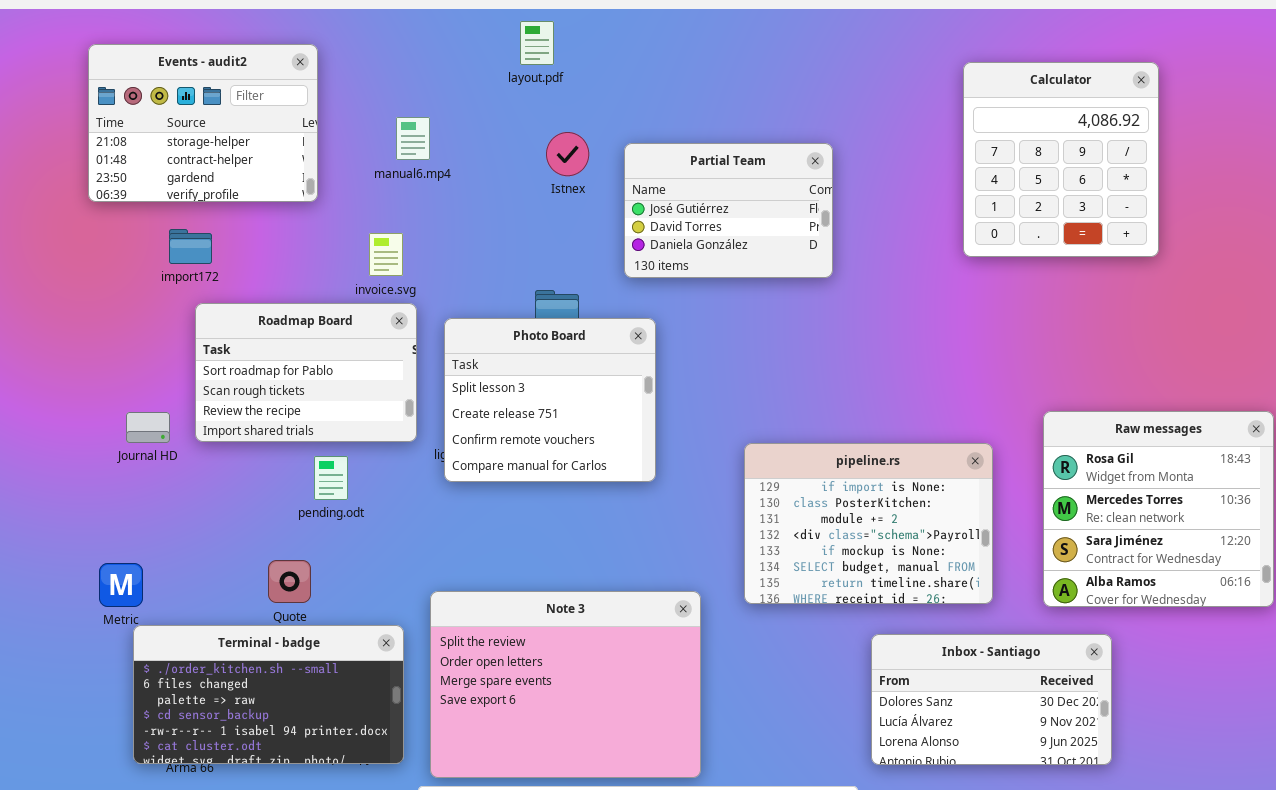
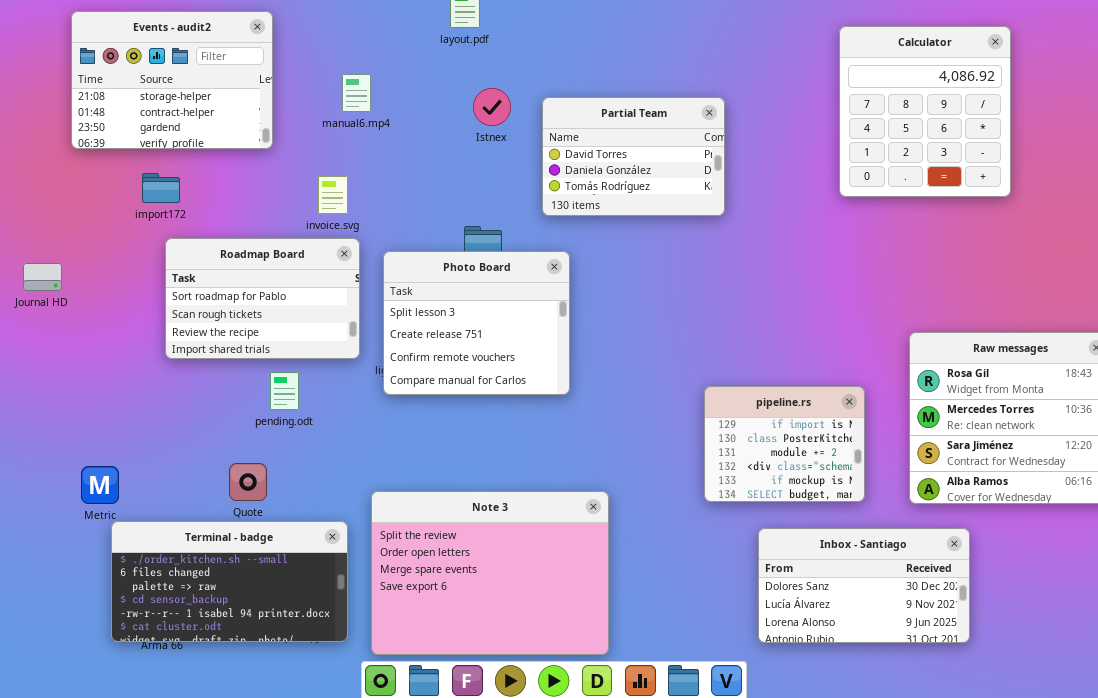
Partial Team: [624,143,833,278] -> [542,97,725,216], scrolled down 1 row
Journal HD: [126,412,170,443] -> [23,263,62,291], moved
pipeline.rs: [744,443,993,604] -> [704,386,865,502], resized

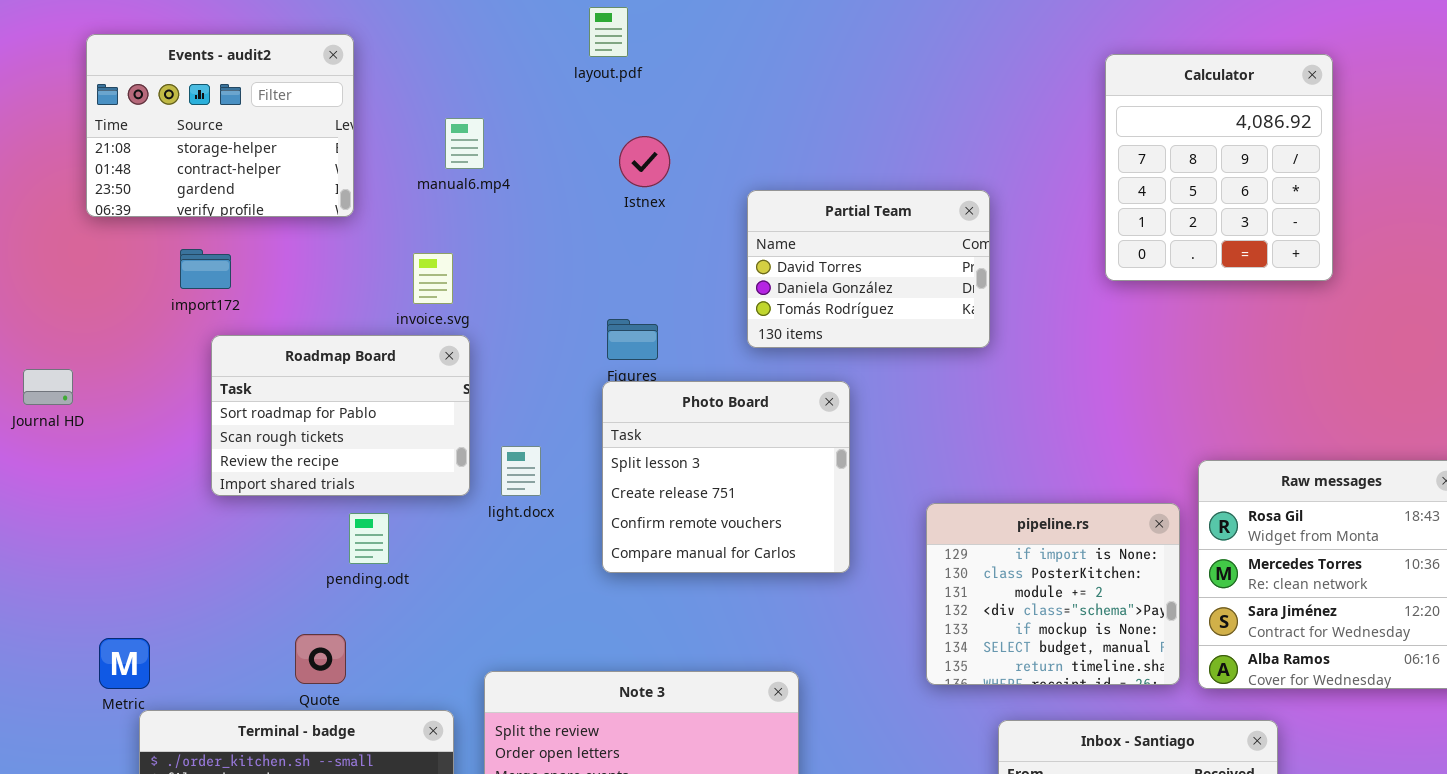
Partial Team: [542,97,725,216] -> [747,190,990,348], moved
Photo Board: [383,251,570,395] -> [602,381,850,573], moved
pipeline.rs: [704,386,865,502] -> [926,503,1180,685], resized

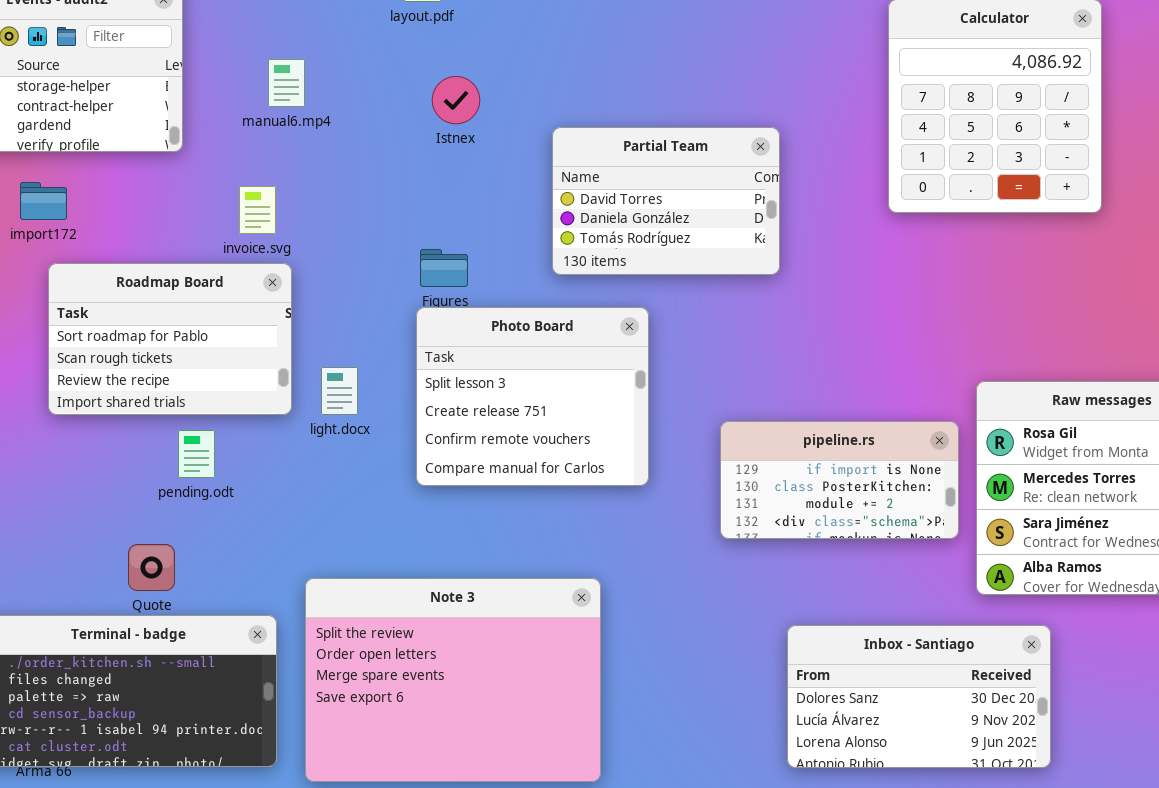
pipeline.rs: [926,503,1180,685] -> [720,421,959,539], resized

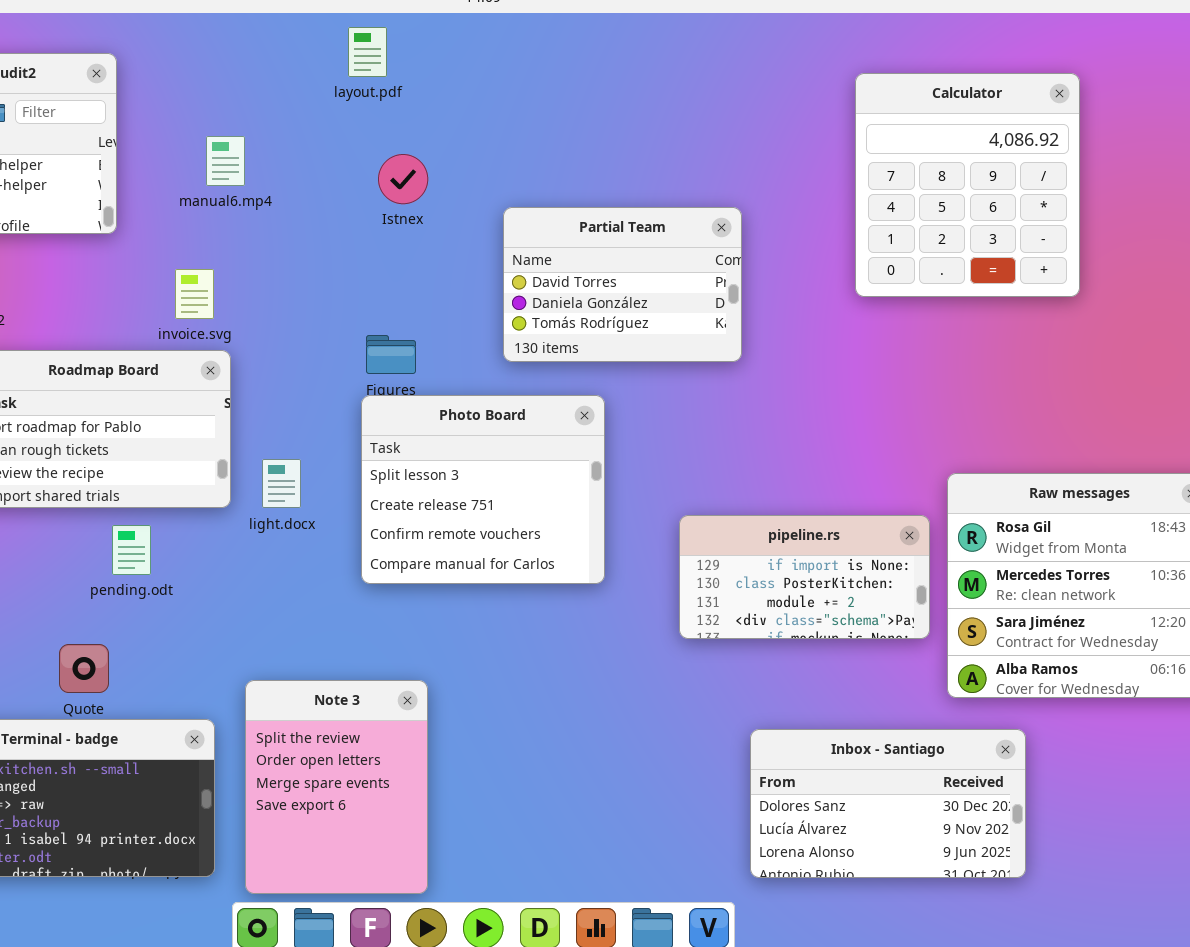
Note 3: [305,578,601,782] -> [245,680,428,894], resized

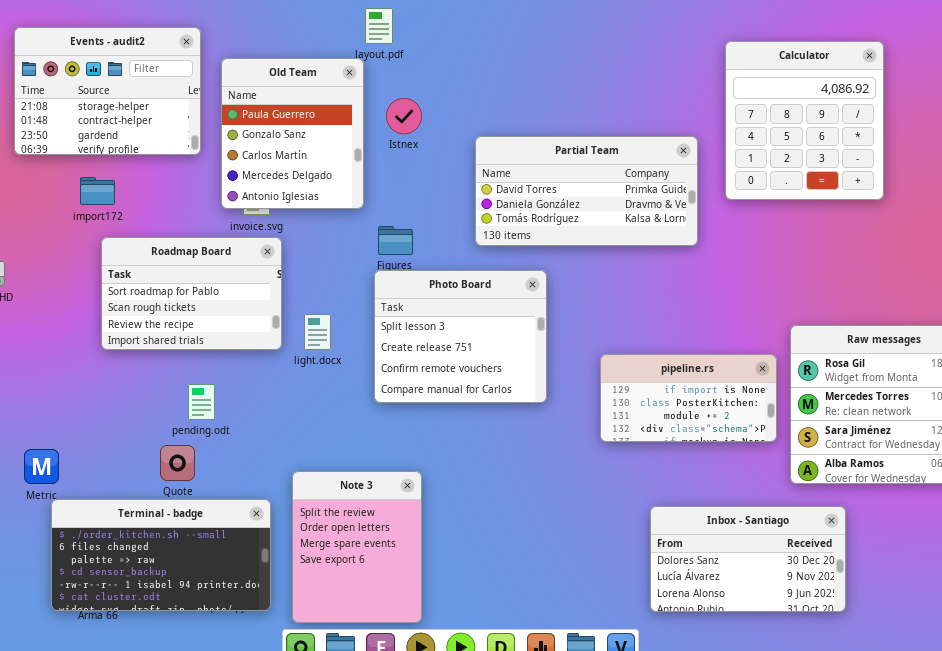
Old Team: none -> [221,58,364,209], opened
Partial Team: [503,207,742,362] -> [475,136,698,246], resized
pending.odt: [112,525,151,575] -> [188,384,215,420], moved

